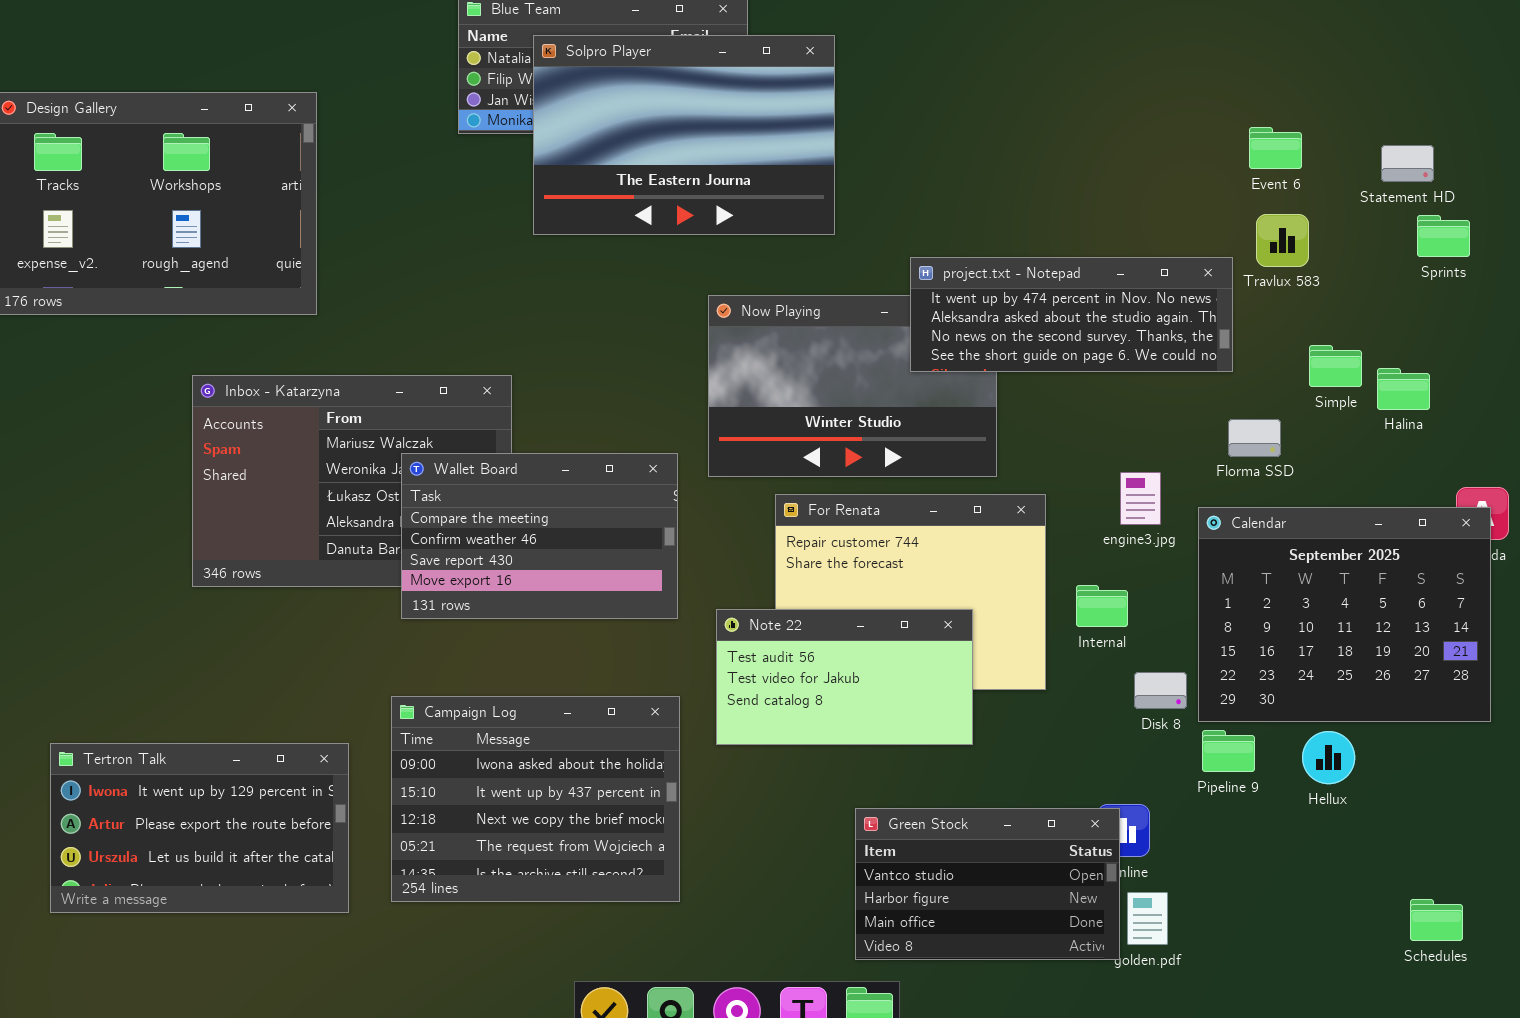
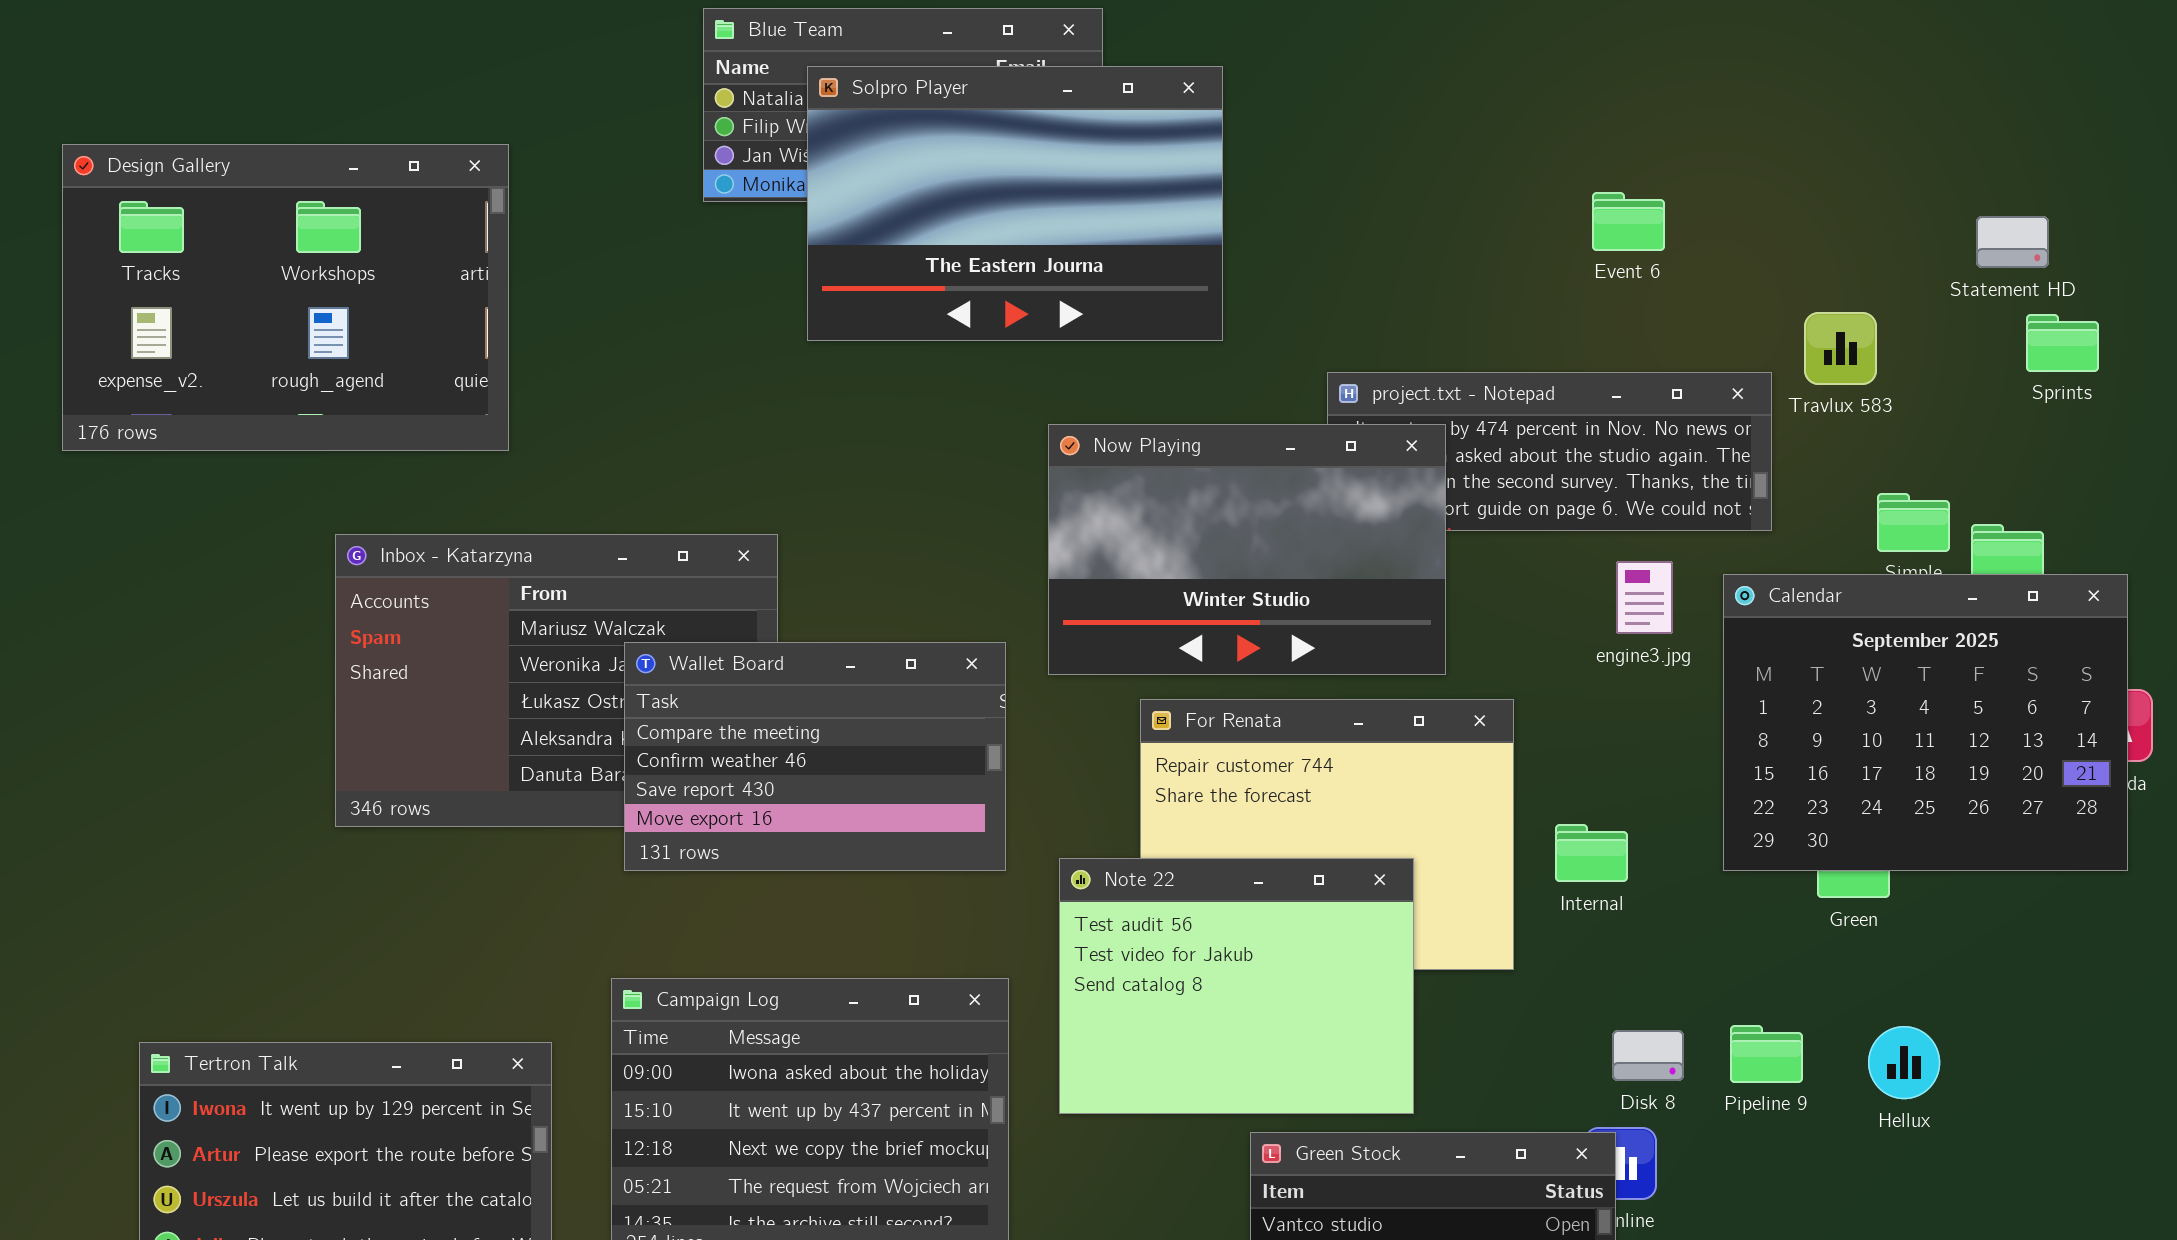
Event 6: [1249,127,1302,169] -> [1592,192,1665,251], moved
Now Playing: [708,295,997,477] -> [1048,424,1446,675], raised
engine3.jpg: [1120,472,1161,525] -> [1616,561,1673,634], moved
Calendar: [1198,507,1491,722] -> [1723,574,2128,871], moved
Note 22: [716,609,973,745] -> [1059,858,1414,1114], resized
Disk 8: [1134,672,1187,709] -> [1612,1030,1684,1081], moved

